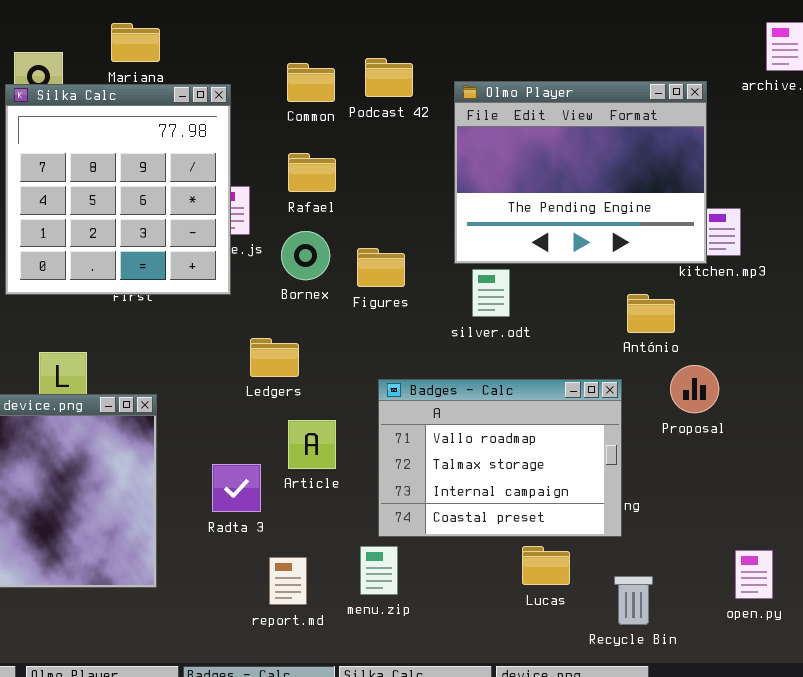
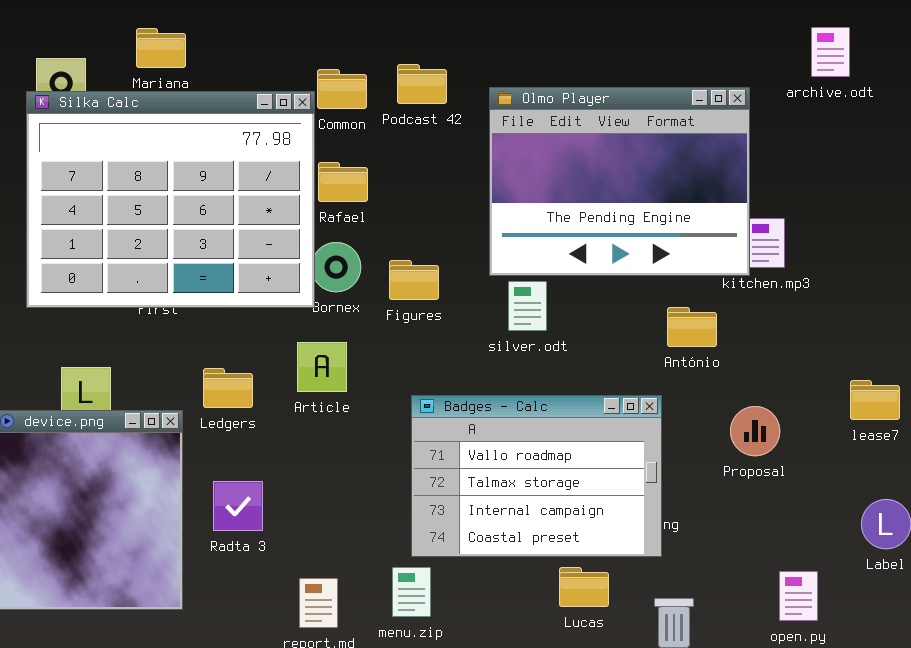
Silka Calc: [5,84,231,295] -> [26,91,315,308], resized
Ledgers: [250,338,299,377] -> [203,368,253,408], moved
Proposal: [670,365,719,413] -> [730,406,780,456], moved
Article: [288,420,336,469] -> [297,342,347,392], moved
Radta 3: [212,464,261,512] -> [213,481,263,531], moved

